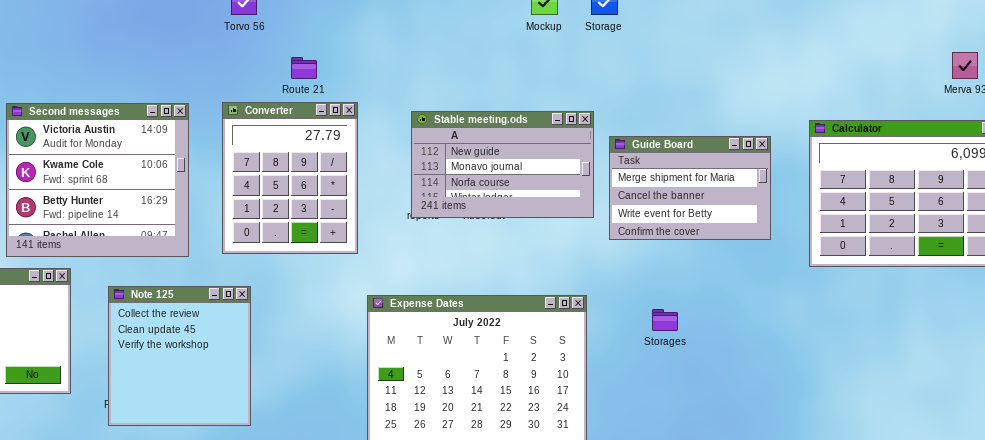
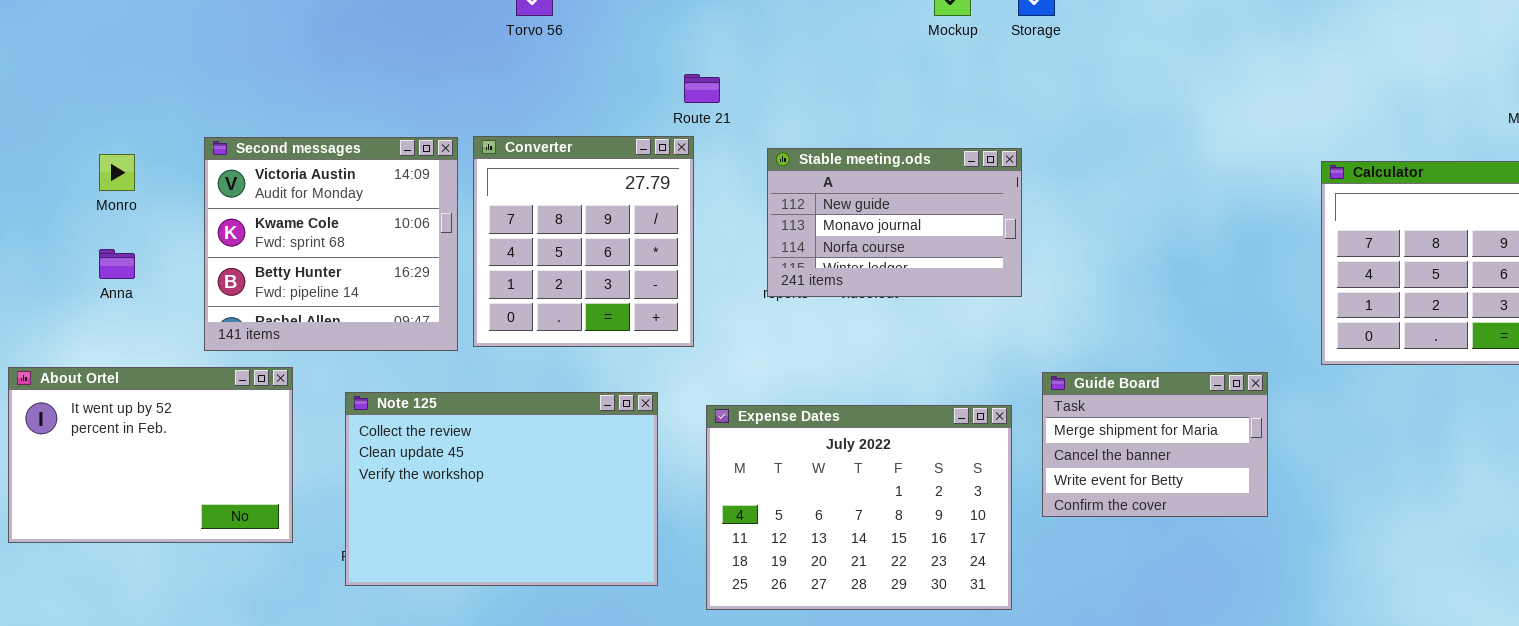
Route 21: [291,57,317,79] -> [684,74,720,103], moved
Converter: [222,102,358,254] -> [473,136,694,347], resized
Guide Board: [609,136,771,240] -> [1042,372,1268,517], moved
Note 125: [108,286,251,426] -> [345,392,658,586], resized

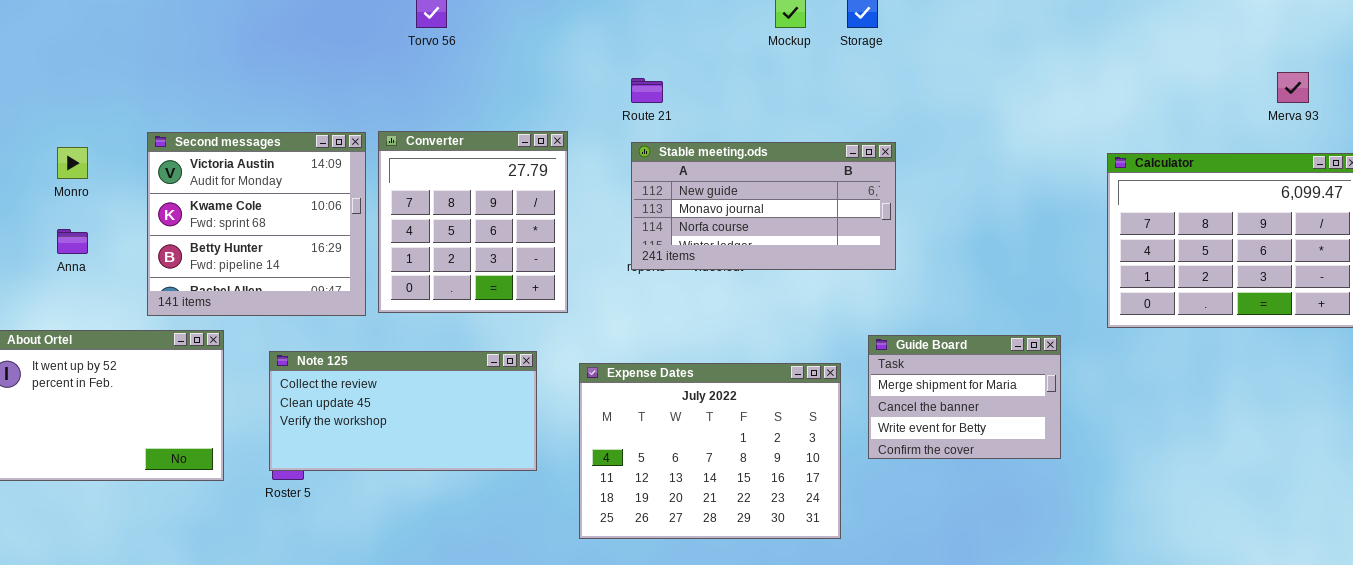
Route 21: [684,74,720,103] -> [631,78,663,103], moved
Stable meeting.ods: [767,148,1022,297] -> [631,142,896,270], resized
Note 125: [345,392,658,586] -> [269,351,537,471], resized

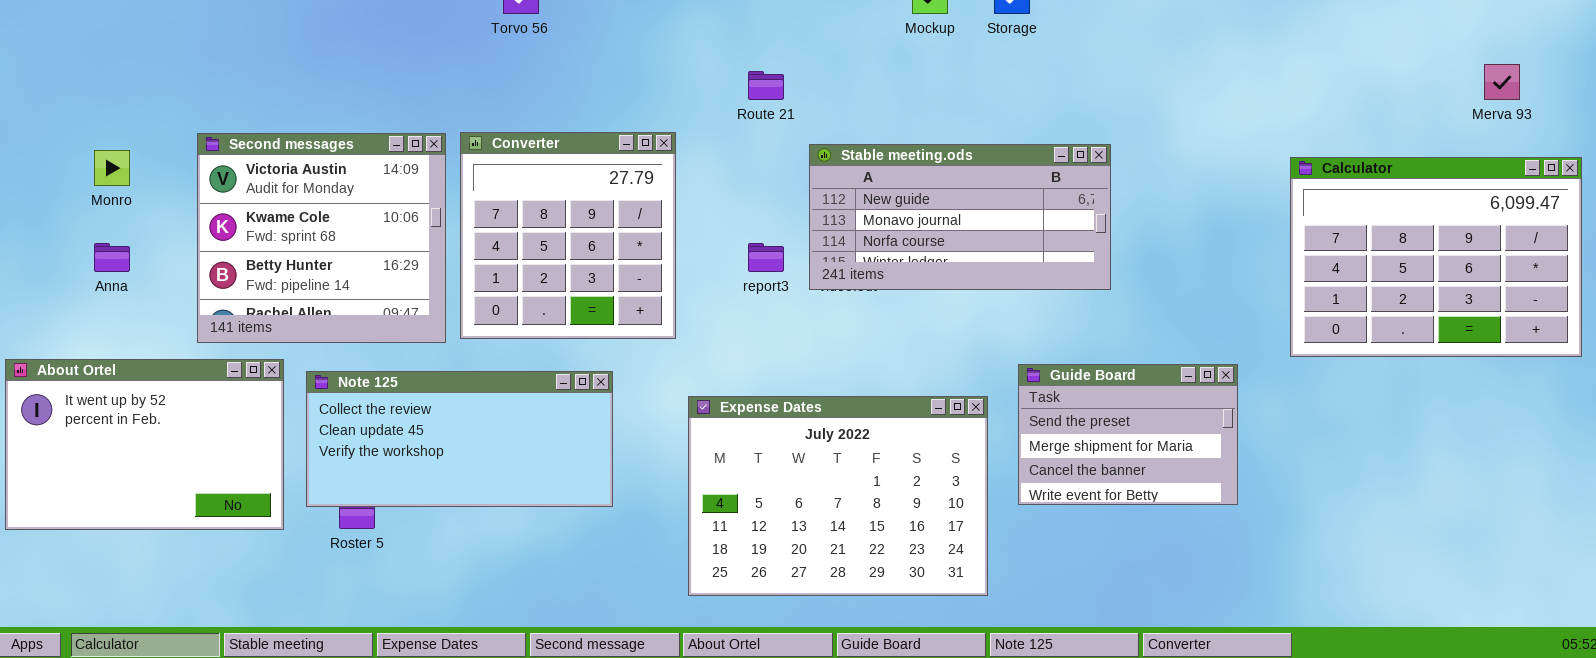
Stable meeting.ods: [631,142,896,270] -> [809,144,1111,290], moved
Guide Board: [868,335,1061,459] -> [1018,364,1238,505], scrolled up 1 row
Note 125: [269,351,537,471] -> [306,371,613,507], moved

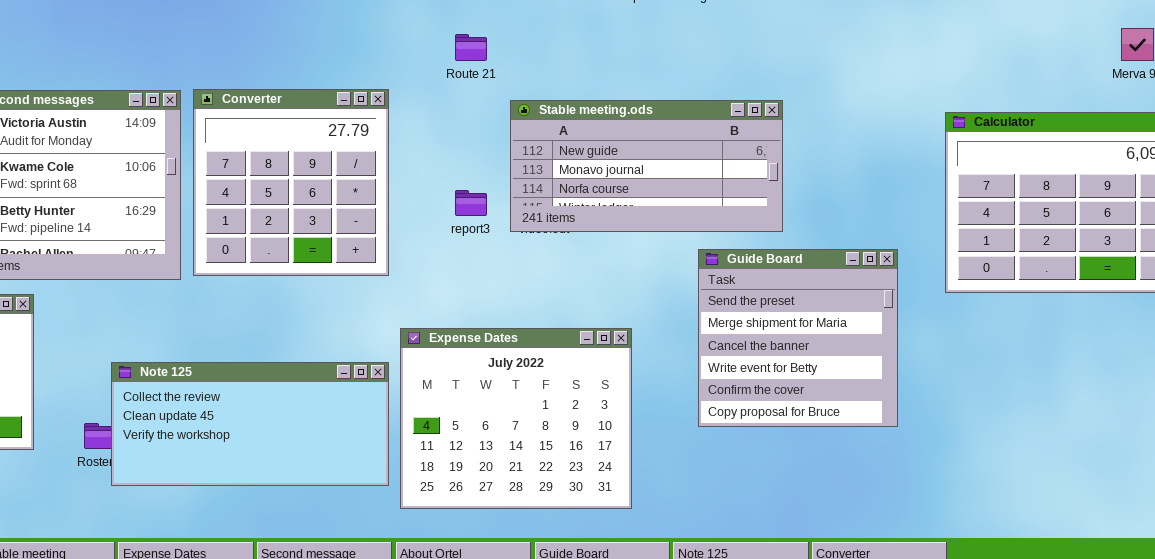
Guide Board: [1018,364,1238,505] -> [698,249,898,427], resized
Note 125: [306,371,613,507] -> [111,362,389,486], moved
Expense Dates: [688,396,988,596] -> [400,328,632,509], resized

